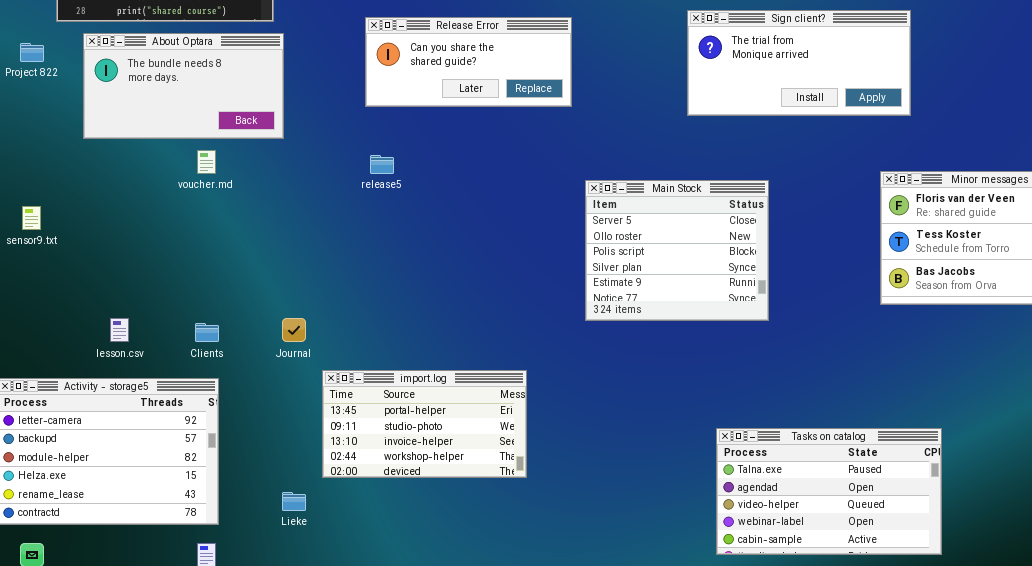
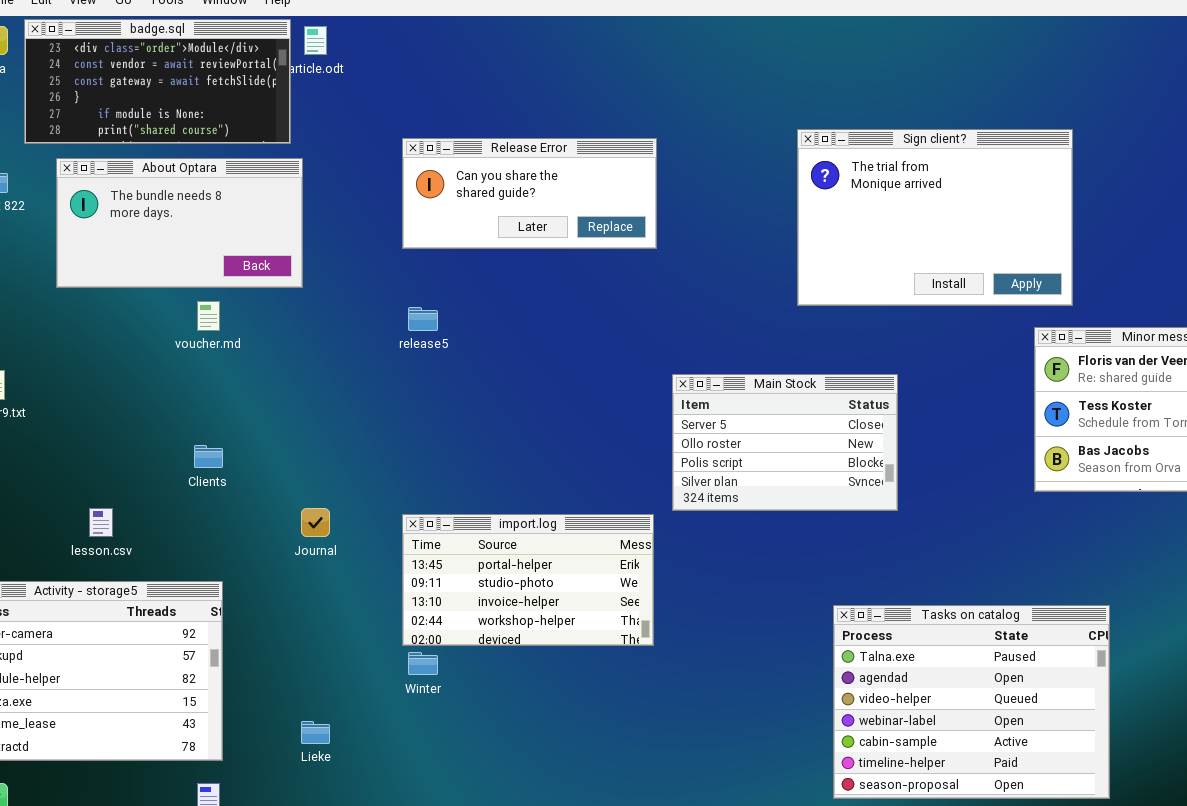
Sign client?: [687,10,911,116] -> [797,129,1073,306], resized
Main Stock: [585,180,769,321] -> [672,374,898,511], resized
Clients: [195,323,219,342] -> [194,445,223,468], moved
import.log: [322,370,527,478] -> [402,514,654,646], moved
Tasks on catalog: [716,428,942,555] -> [833,605,1110,799], resized

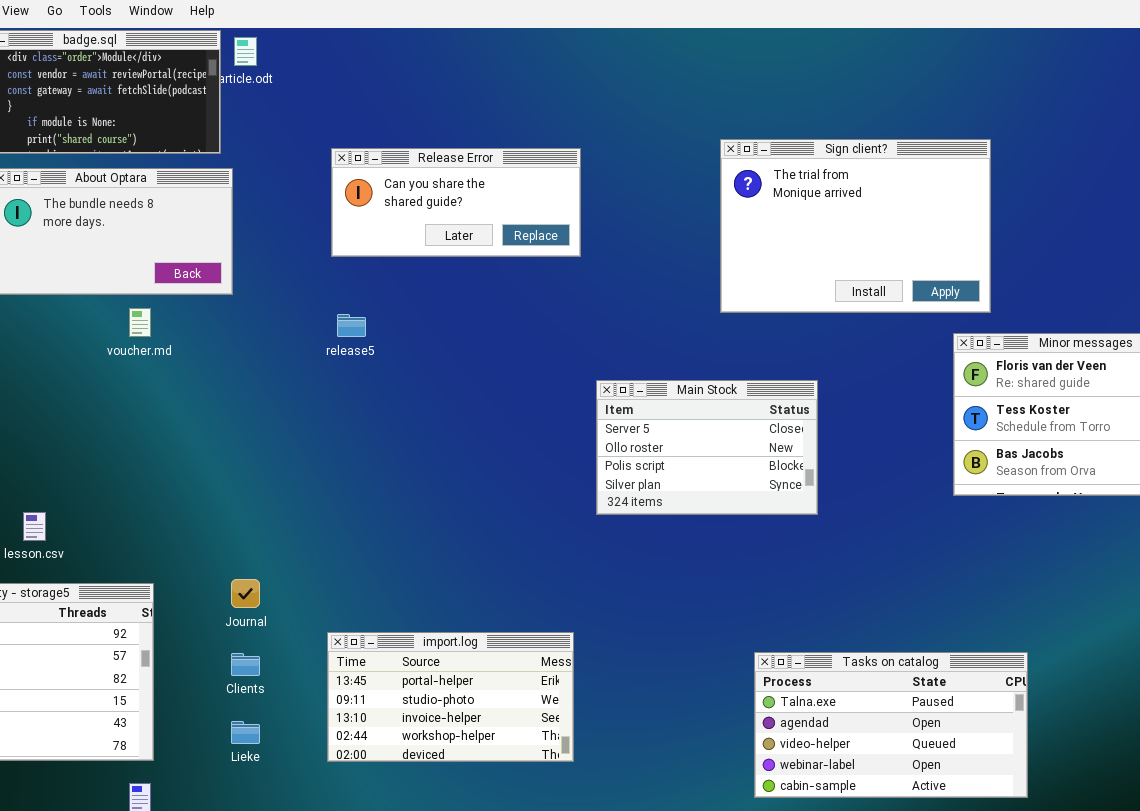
Clients: [194,445,223,468] -> [231,653,260,676], moved
Journal: [301,508,330,537] -> [231,579,260,608], moved
import.log: [402,514,654,646] -> [327,632,574,762], moved
Tasks on catalog: [833,605,1110,799] -> [754,652,1028,798], resized

